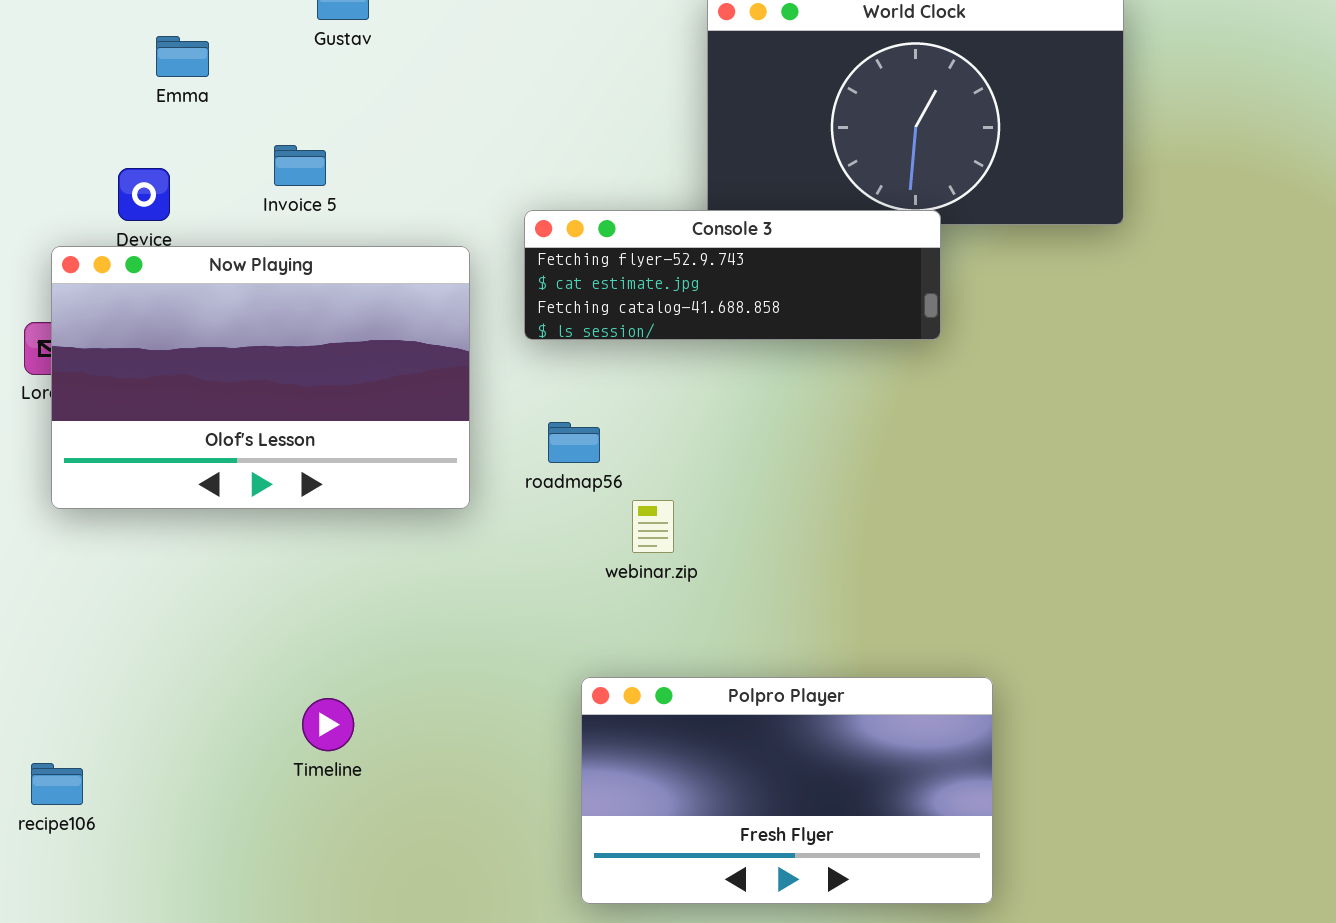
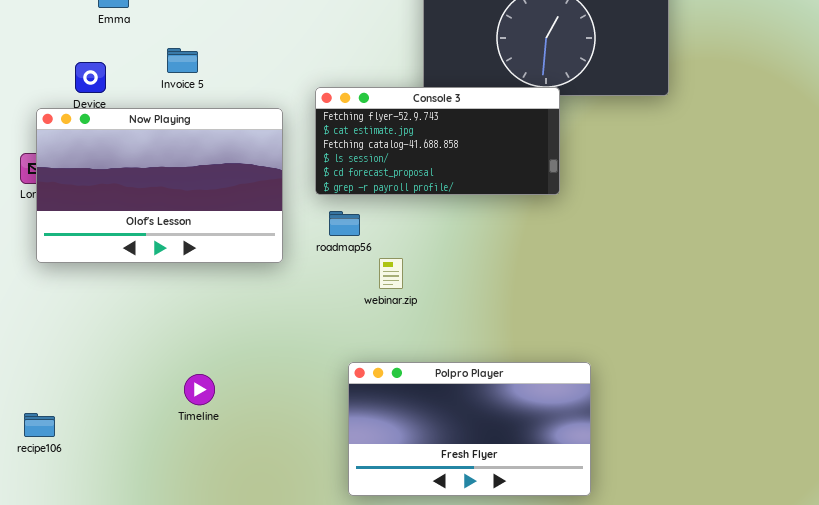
Console 3: [524,210,941,340] -> [315,87,560,195], resized

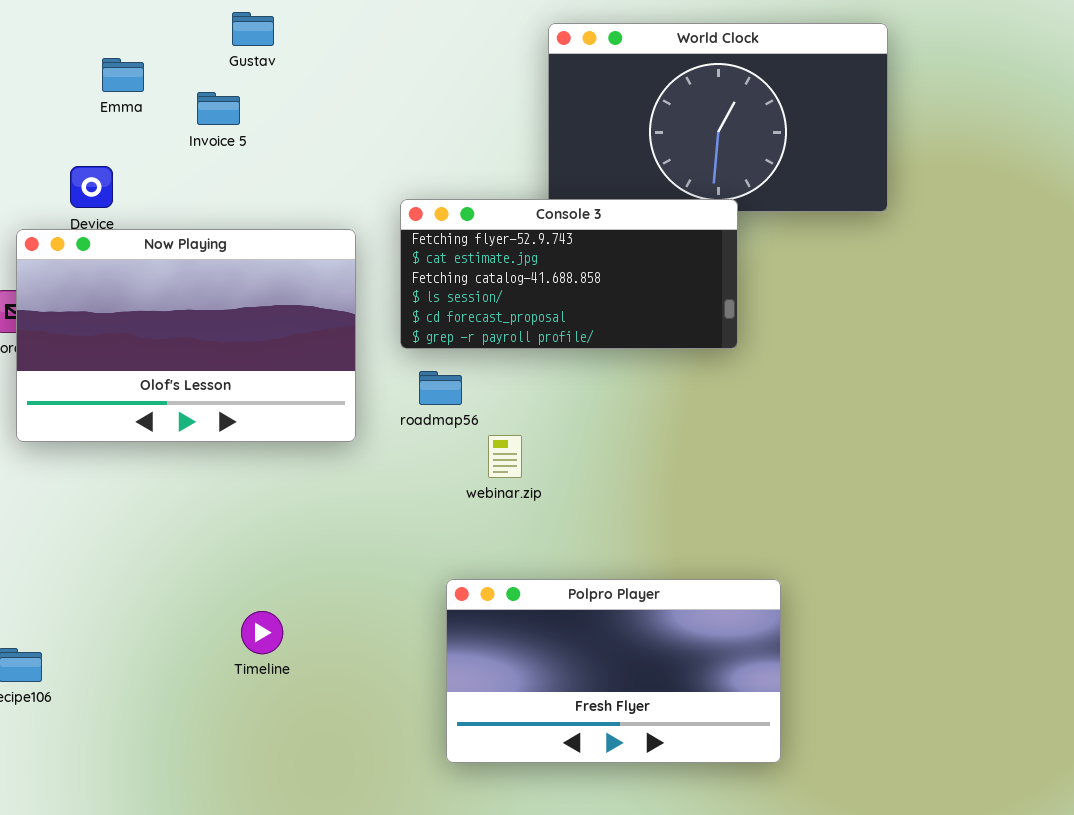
Invoice 5: [167,48,198,73] -> [197,92,240,125], moved
Timeline: [184,374,215,405] -> [241,611,283,654], moved

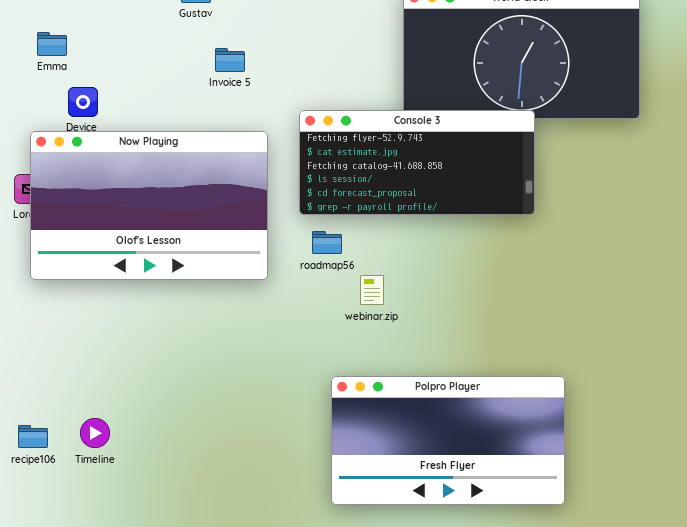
Emma: [102,58,144,92] -> [37,32,67,56], moved
Invoice 5: [197,92,240,125] -> [215,48,245,72], moved
Timeline: [241,611,283,654] -> [80,418,110,448], moved

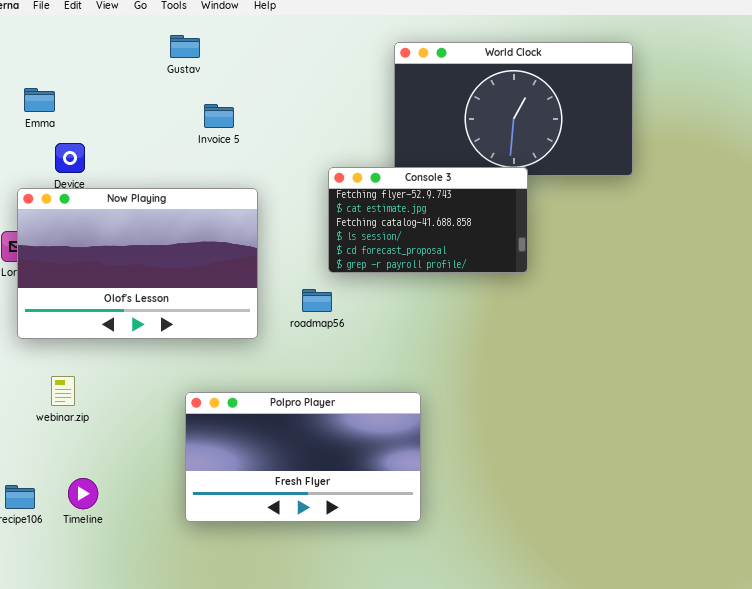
Console 3: [299,110,535,215] -> [328,167,528,273], resized
webinar.zip: [360,275,384,305] -> [51,376,75,406], moved
Polpro Player: [331,376,565,505] -> [185,392,421,522], moved

